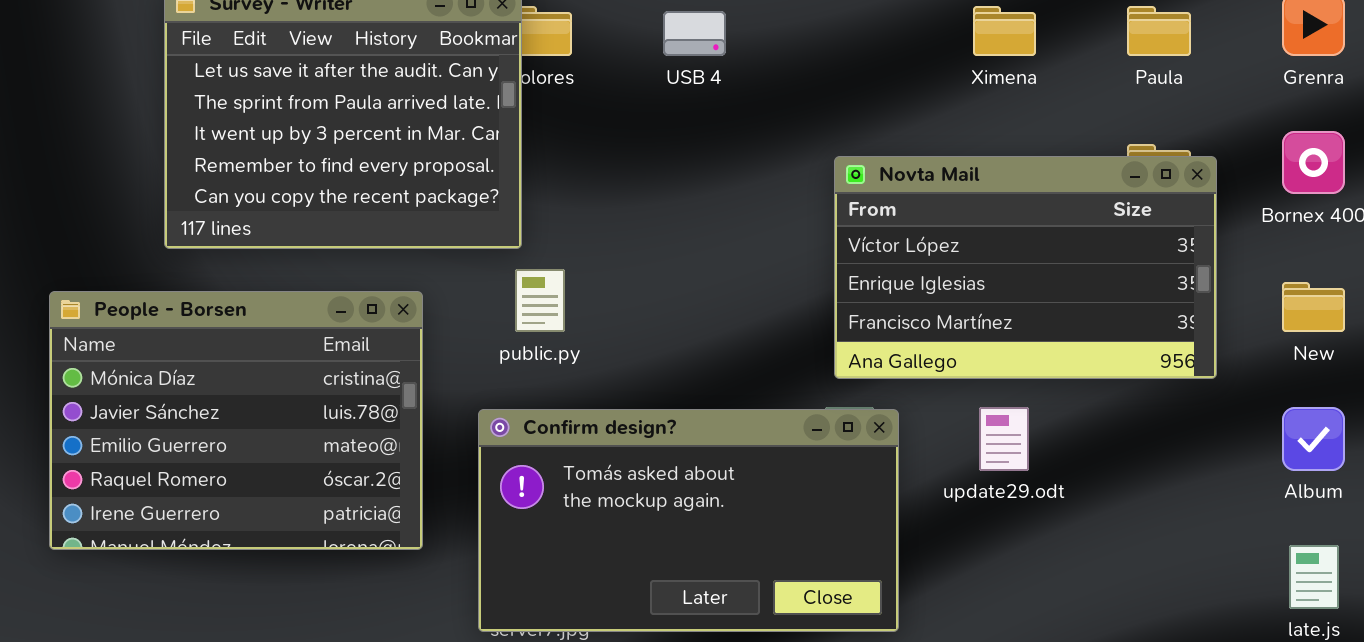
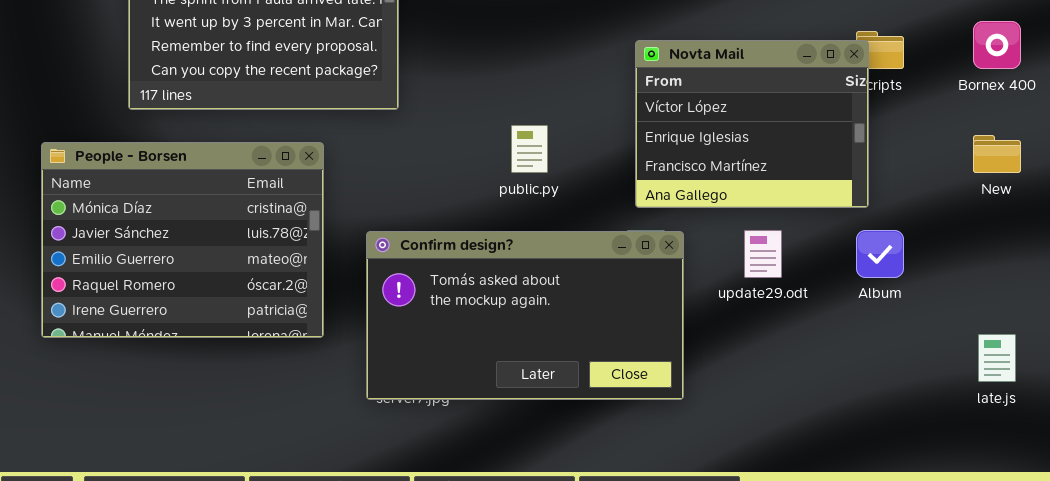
Novta Mail: [834,156,1217,379] -> [635,40,869,208], resized
public.py: [515,269,565,332] -> [511,125,548,173], moved
Album: [1282,407,1345,471] -> [856,230,904,278], moved

